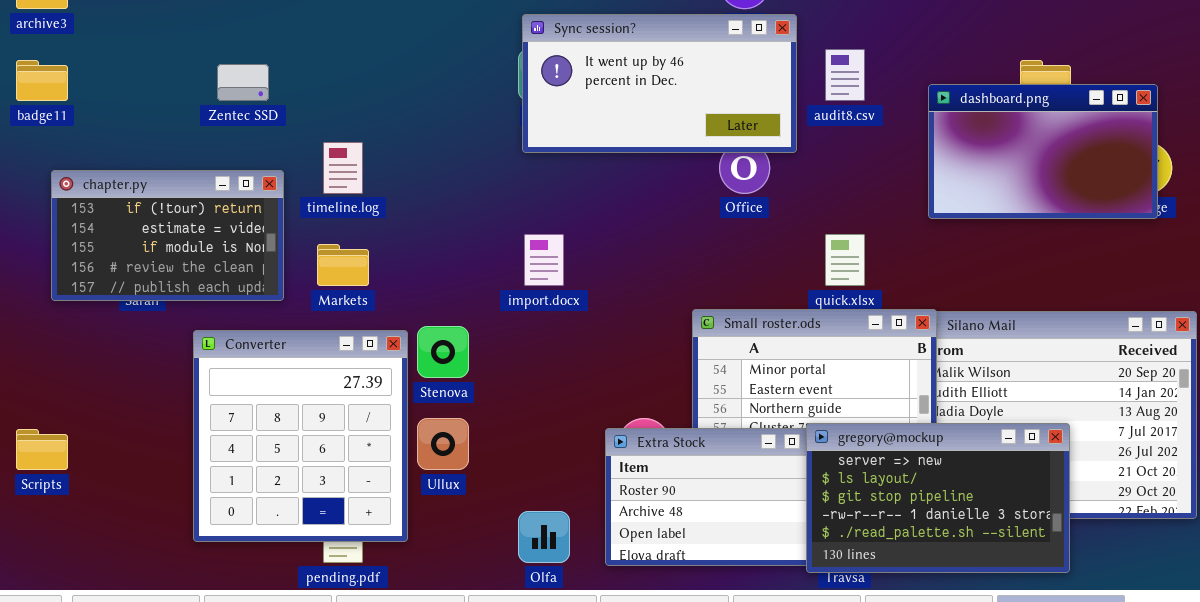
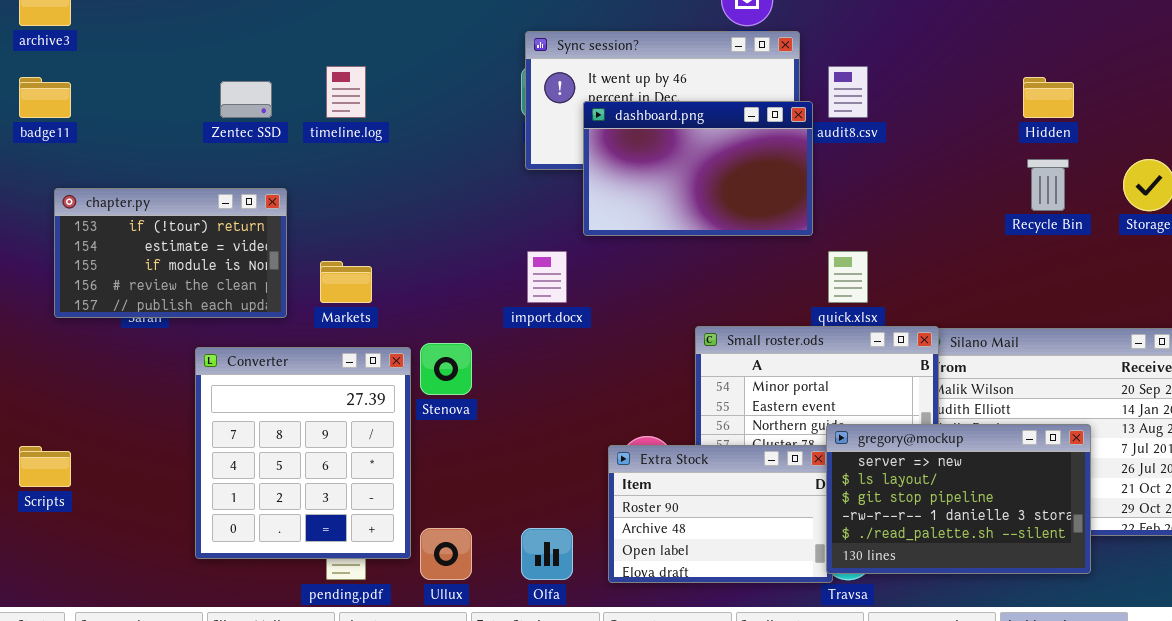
dashboard.png: [928,84,1158,219] -> [583,101,813,236], moved
timeline.log: [323,142,363,194] -> [326,66,366,118], moved
Ullux: [417,418,469,470] -> [420,528,472,580], moved
gregory@mockup: [806,423,1070,573] -> [826,424,1091,574], moved

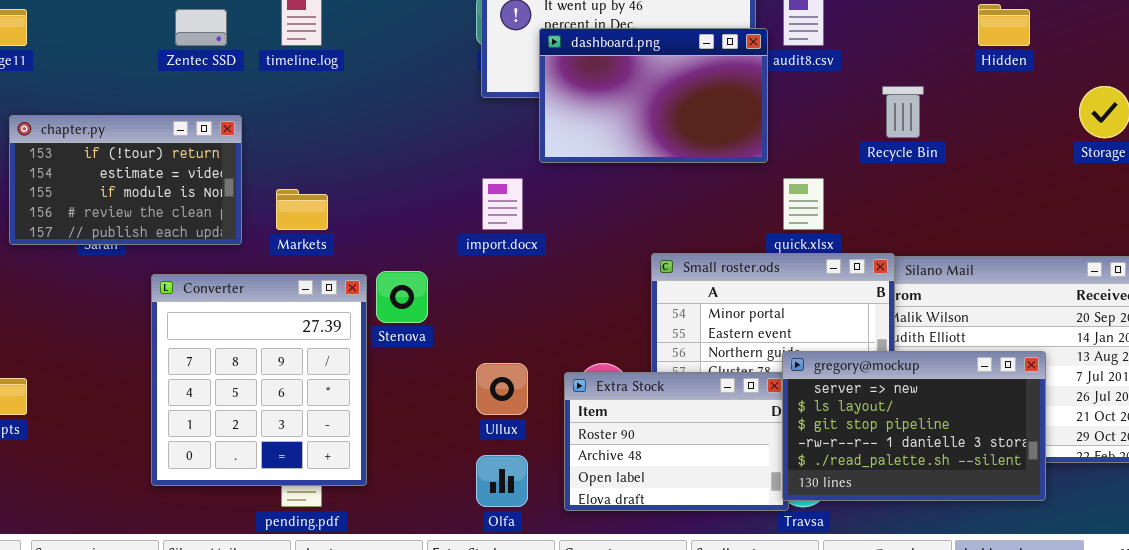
Recycle Bin: [1027,159,1069,211] -> [882,86,924,138], moved
Ullux: [420,528,472,580] -> [476,363,528,415], moved

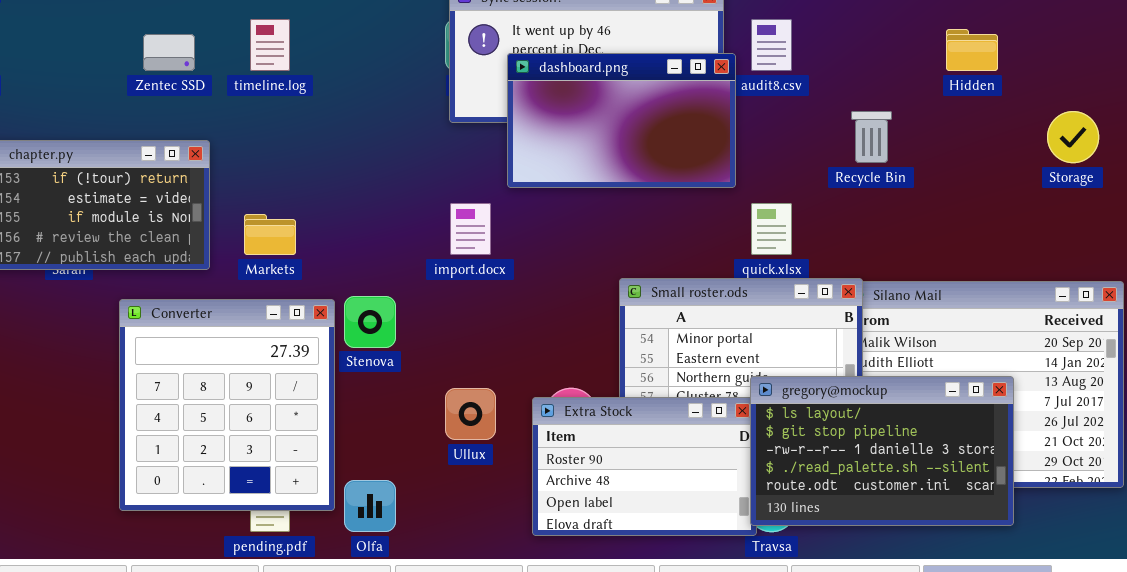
gregory@mockup: [782,351,1046,501] -> [750,376,1014,526], scrolled down 1 row
Olfa: [476,455,528,507] -> [344,480,396,532], moved

